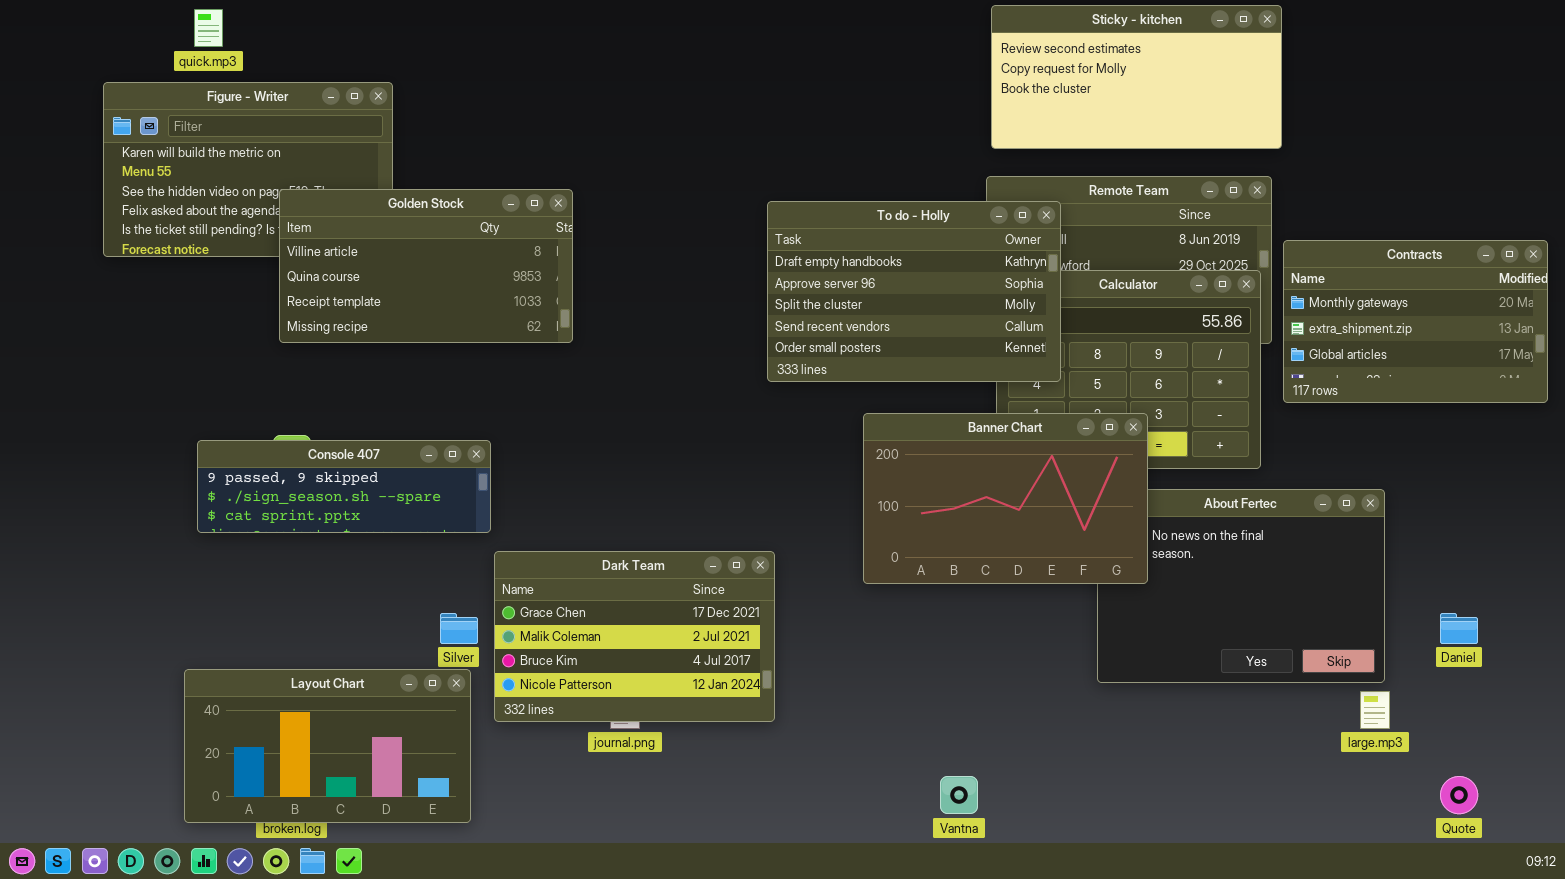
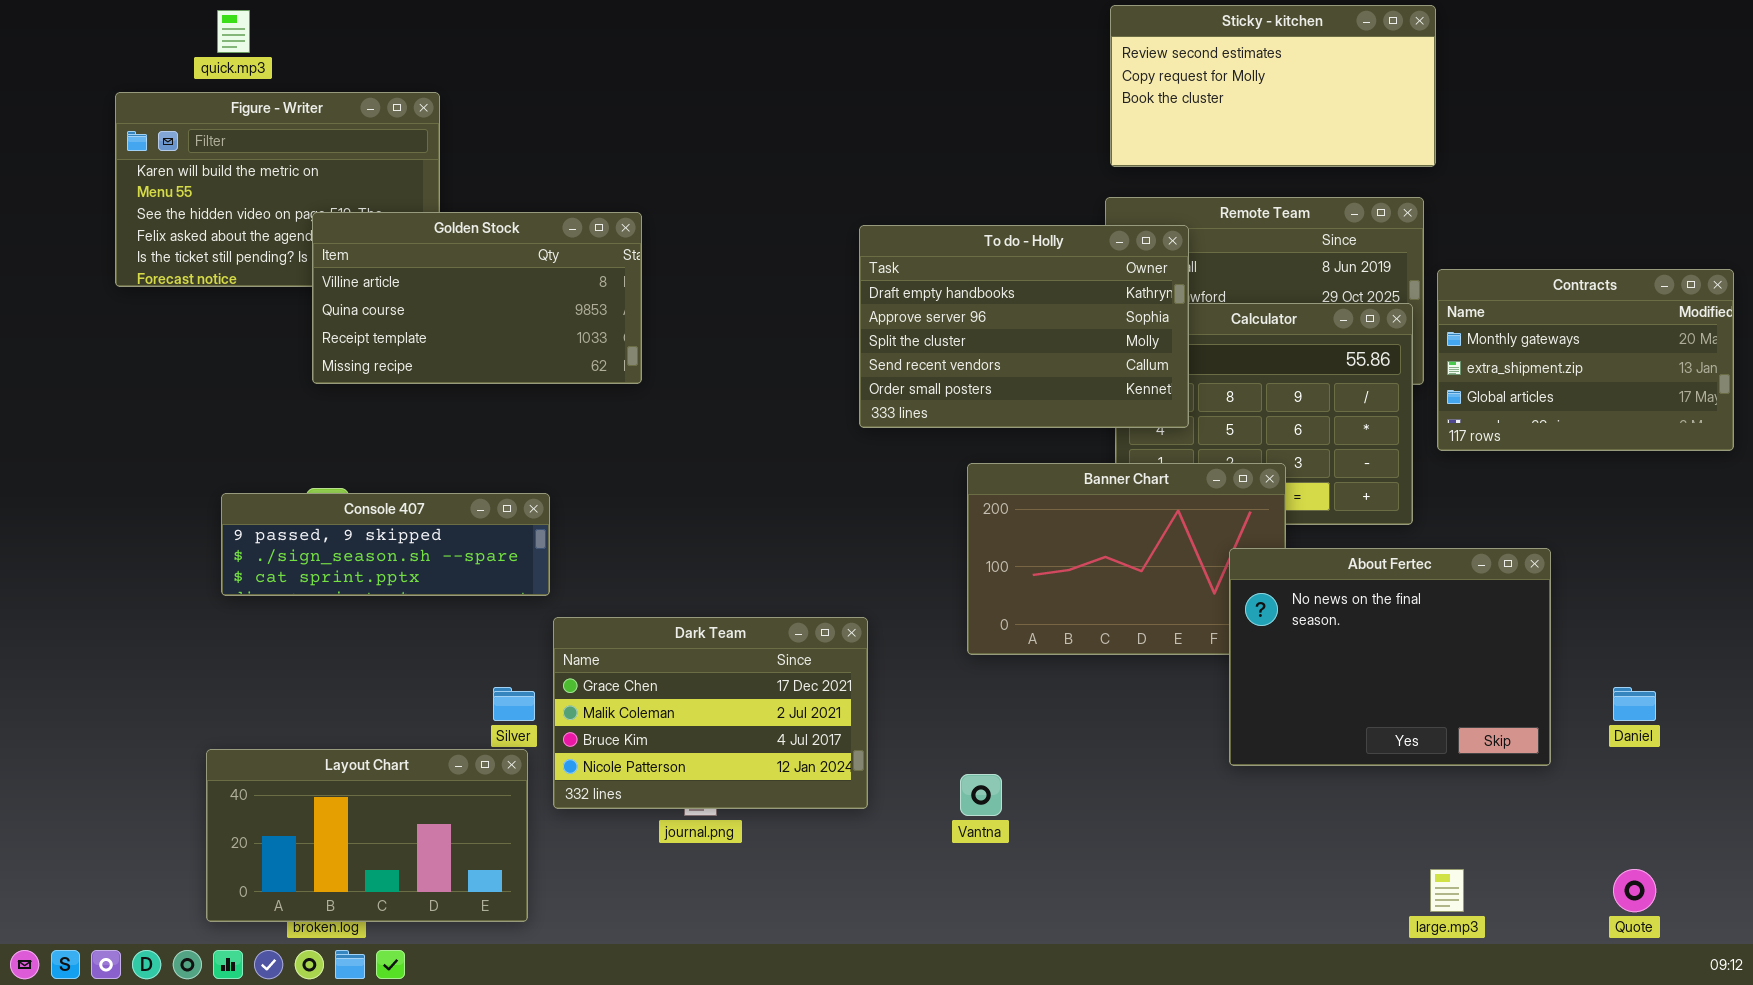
About Fertec: [1097,489,1385,683] -> [1229,548,1551,766], raised
large.mp3: [1360,691,1390,729] -> [1430,869,1464,912], moved
Vantna: [940,776,978,814] -> [960,774,1002,816], moved

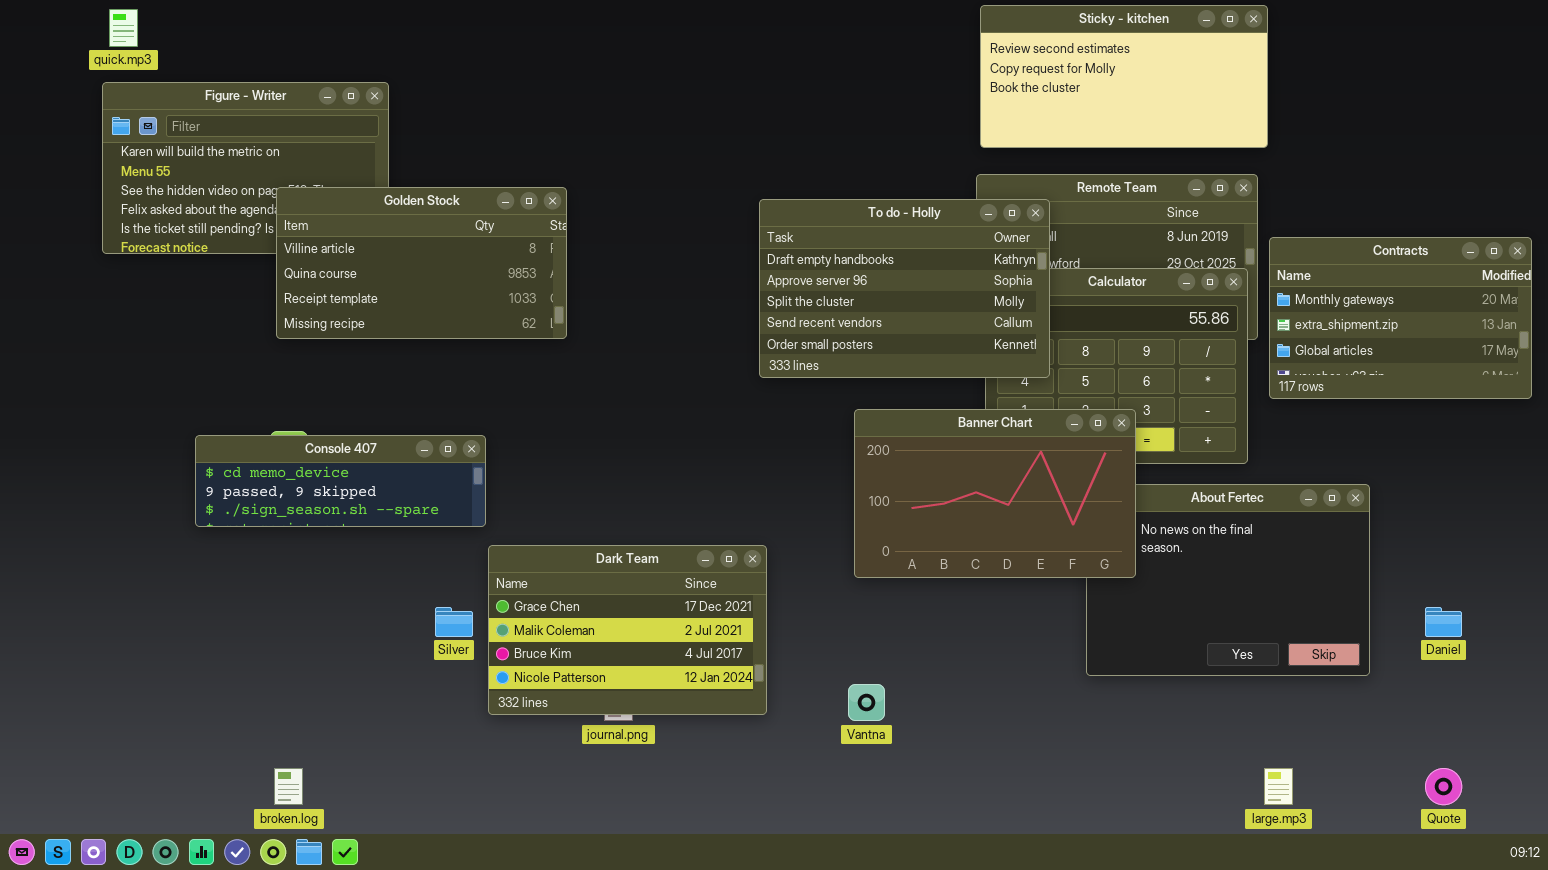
quick.mp3: [217,10,250,53] -> [109,9,138,47], moved
Banner Chart: [967,463,1286,655] -> [854,409,1136,578], raised
Console 407: [221,493,550,596] -> [195,435,486,527], scrolled up 1 row
Layout Chart: [206,749,528,922] -> none, closed

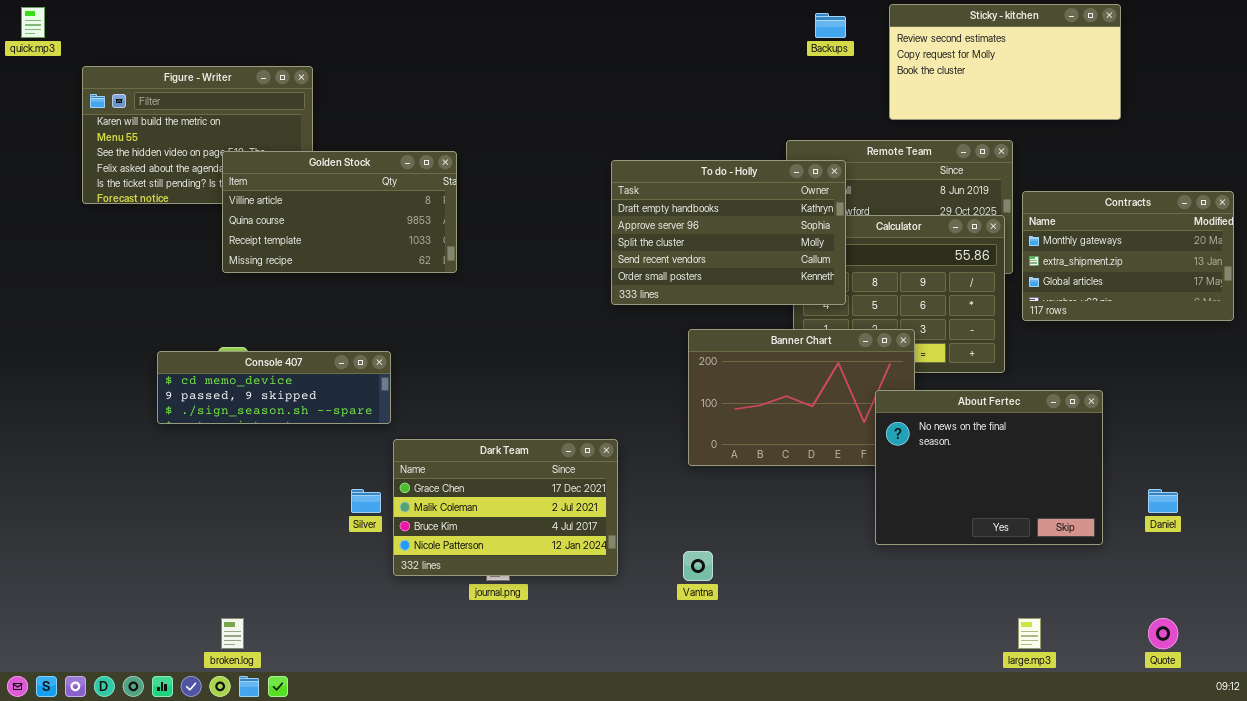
Sticky - kitchen: [980,5,1268,148] -> [889,4,1121,120], moved
quick.mp3: [109,9,138,47] -> [21,7,45,38], moved
About Fertec: [1086,484,1370,676] -> [875,390,1103,545], raised

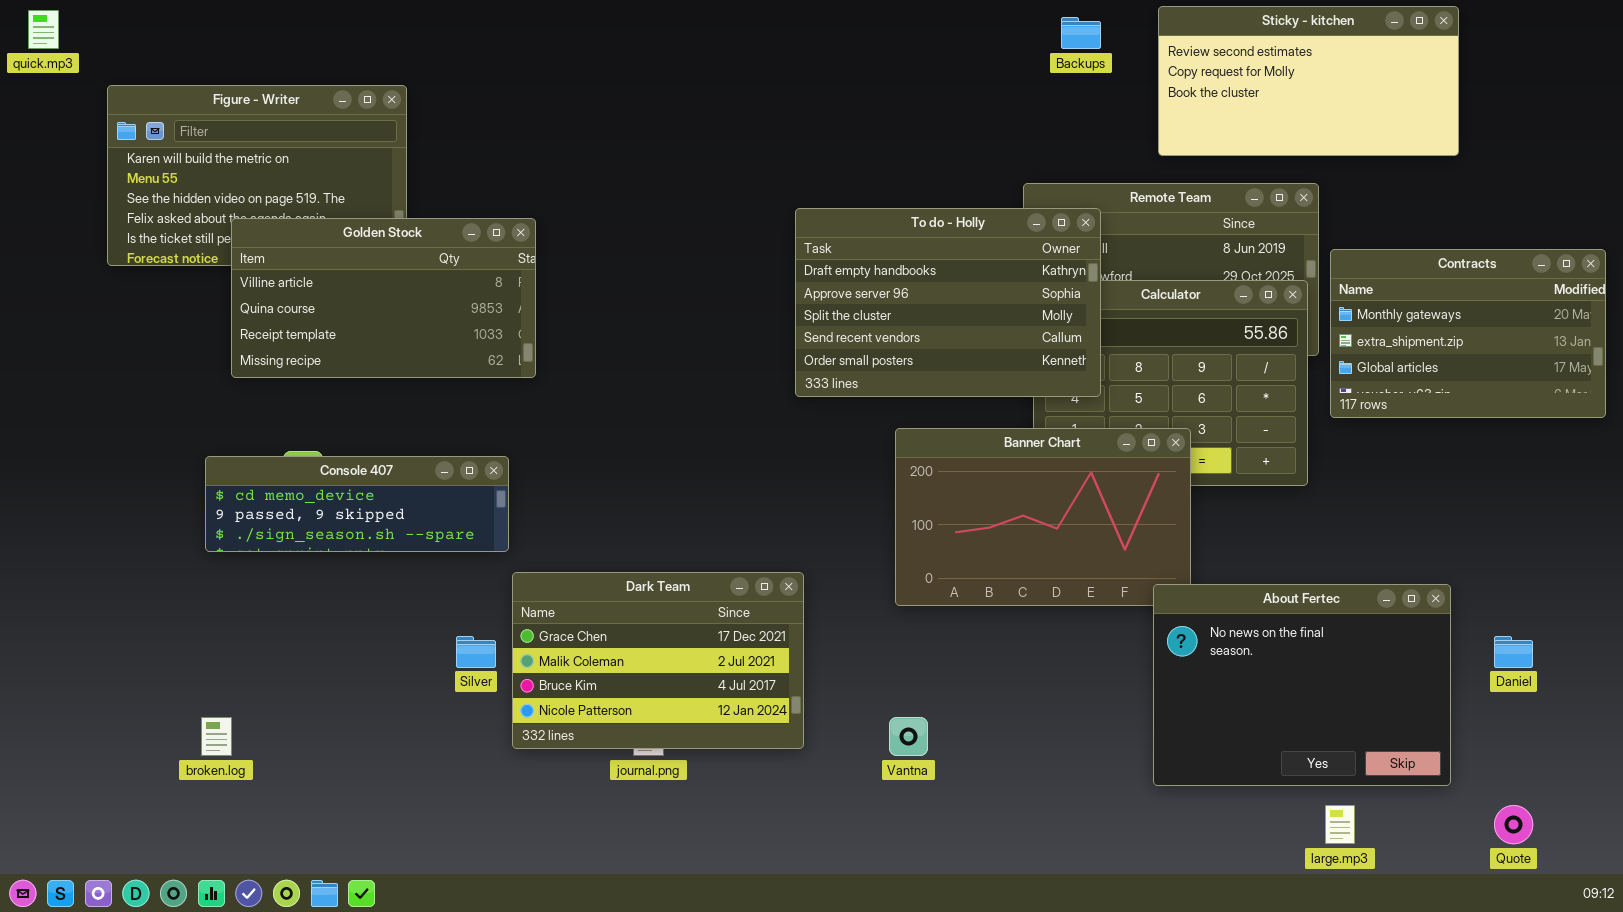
Golden Stock: [222,151,457,273] -> [231,218,536,378], moved
About Fertec: [875,390,1103,545] -> [1153,584,1451,786], moved
broken.log: [221,618,244,649] -> [201,717,232,756], moved

